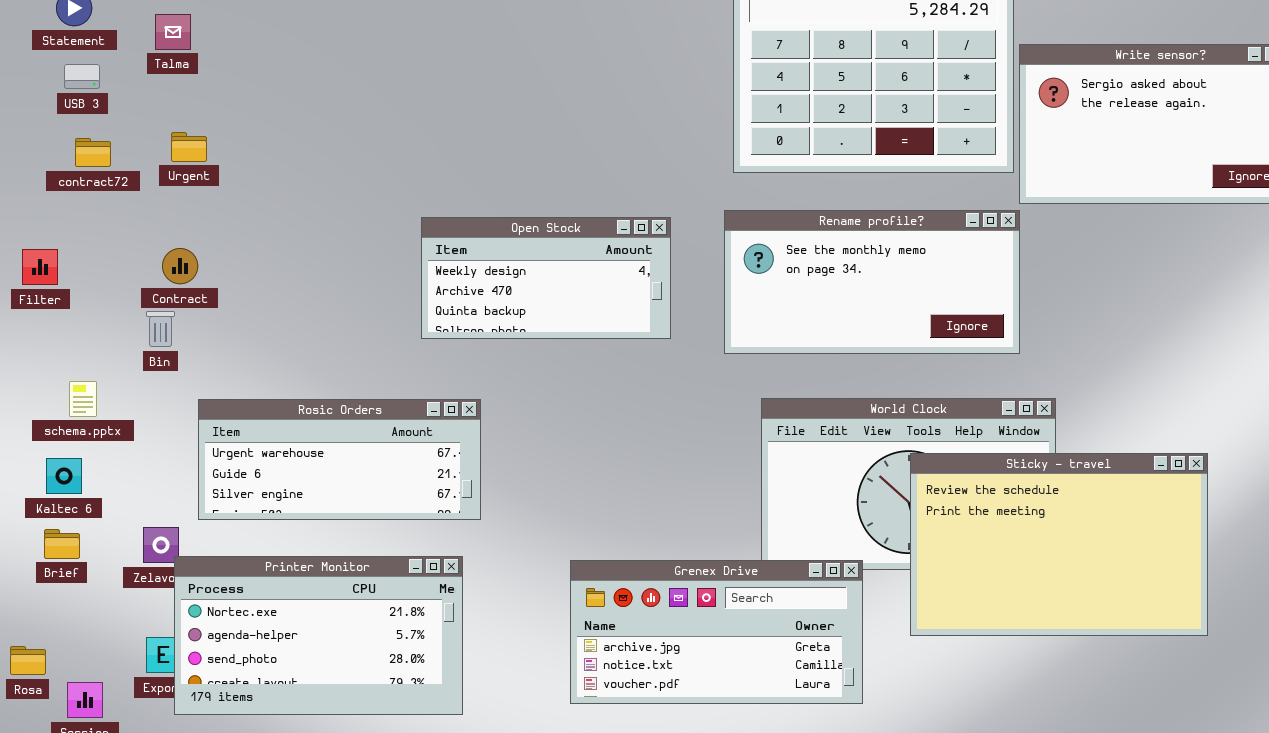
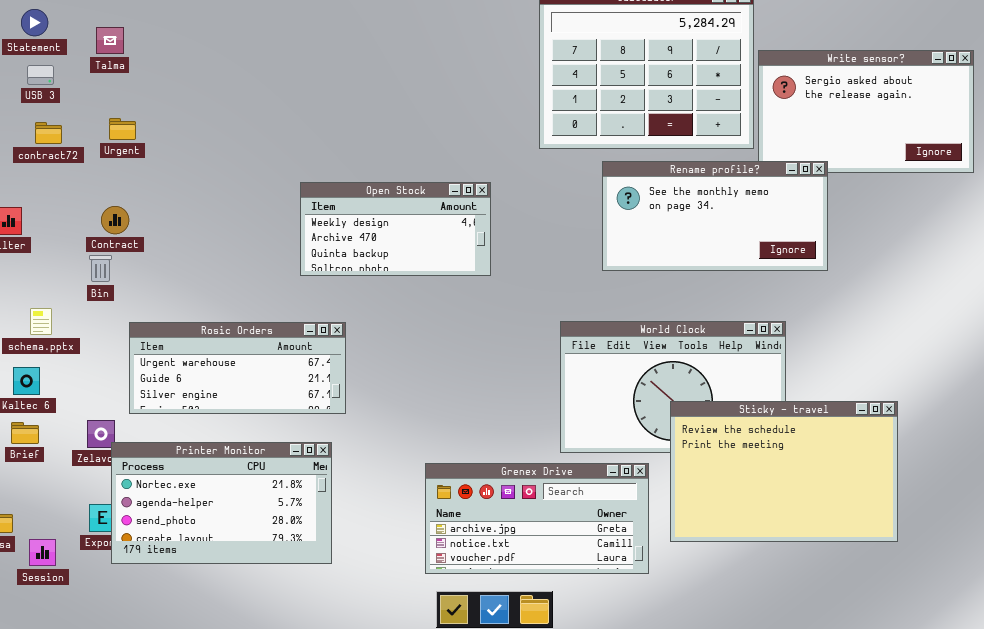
Rename profile?: [724,210,1020,354] -> [602,161,828,271], moved
Sticky - travel: [910,453,1208,636] -> [670,401,898,542], moved
Grenex Drive: [570,560,863,704] -> [425,463,649,574], moved

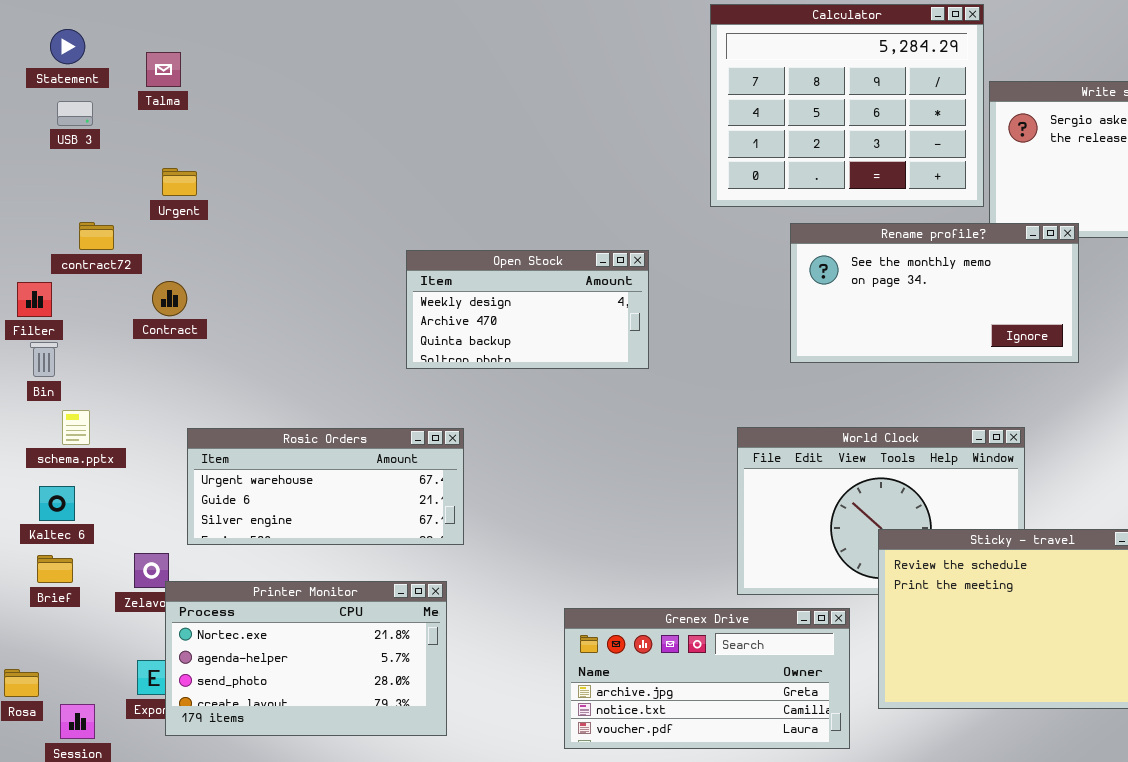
contract72: [35,122,62,144] -> [79,222,114,250], moved
Bin: [89,255,112,282] -> [30,342,58,377], moved

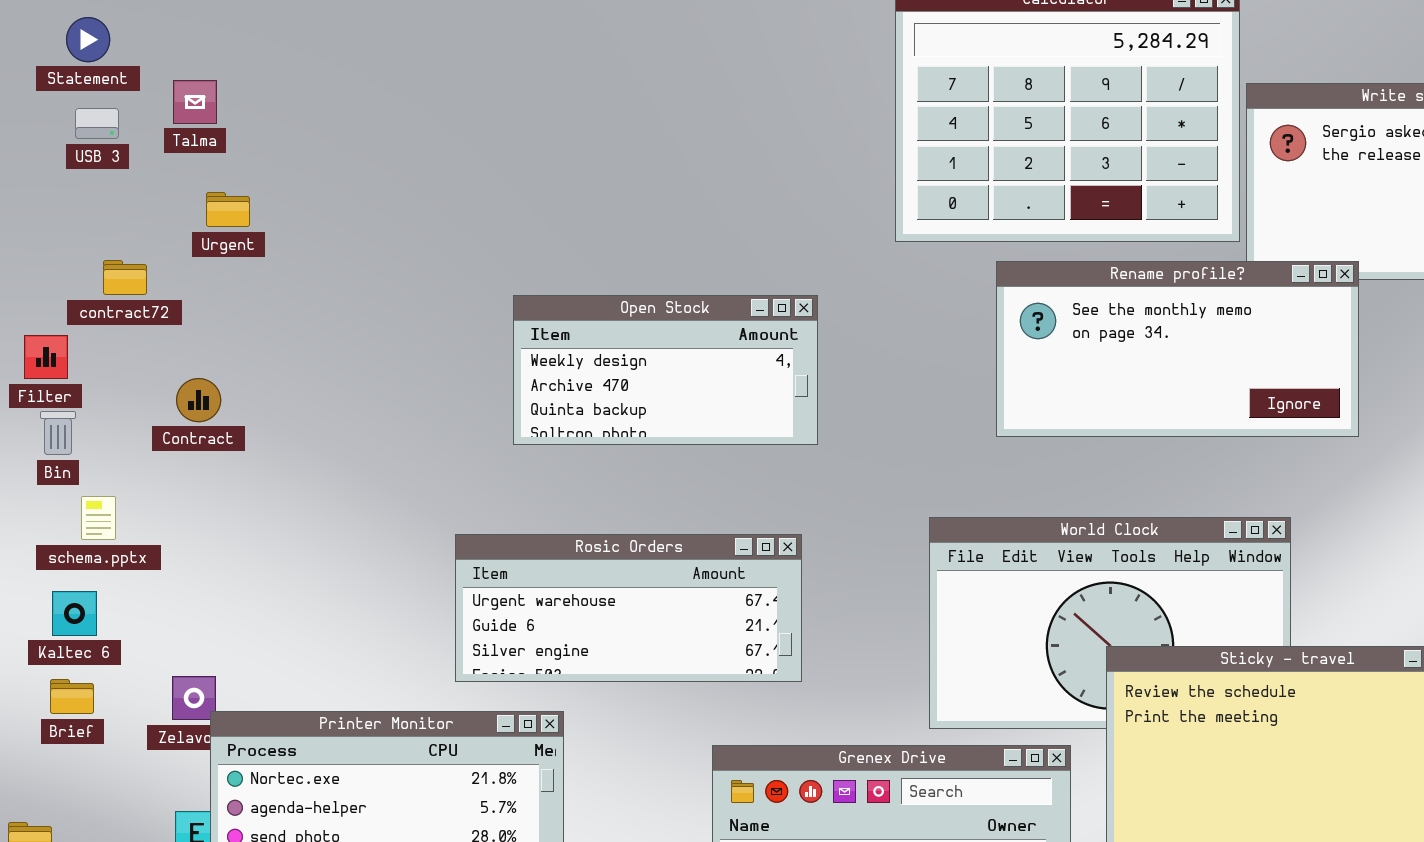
Talma: [146,52,181,87] -> [173,80,217,124], moved
Contract: [152,281,187,316] -> [176,378,221,422], moved
Rosic Orders: [187,428,464,545] -> [455,534,802,682], moved

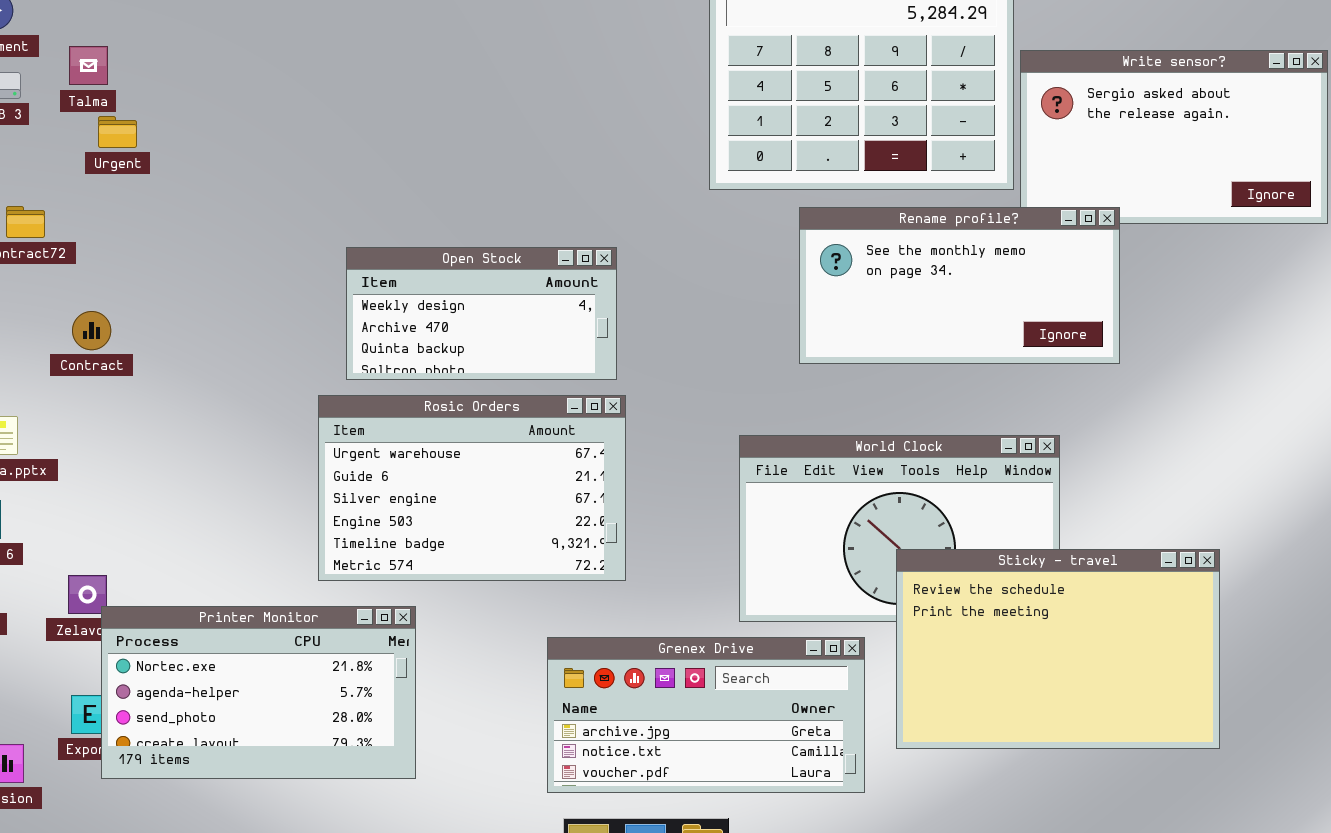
Urgent: [206,192,250,227] -> [98,116,137,148], moved
Open Stock: [513,295,818,445] -> [346,247,617,380], moved
Rosic Orders: [455,534,802,682] -> [318,395,626,581], resized

